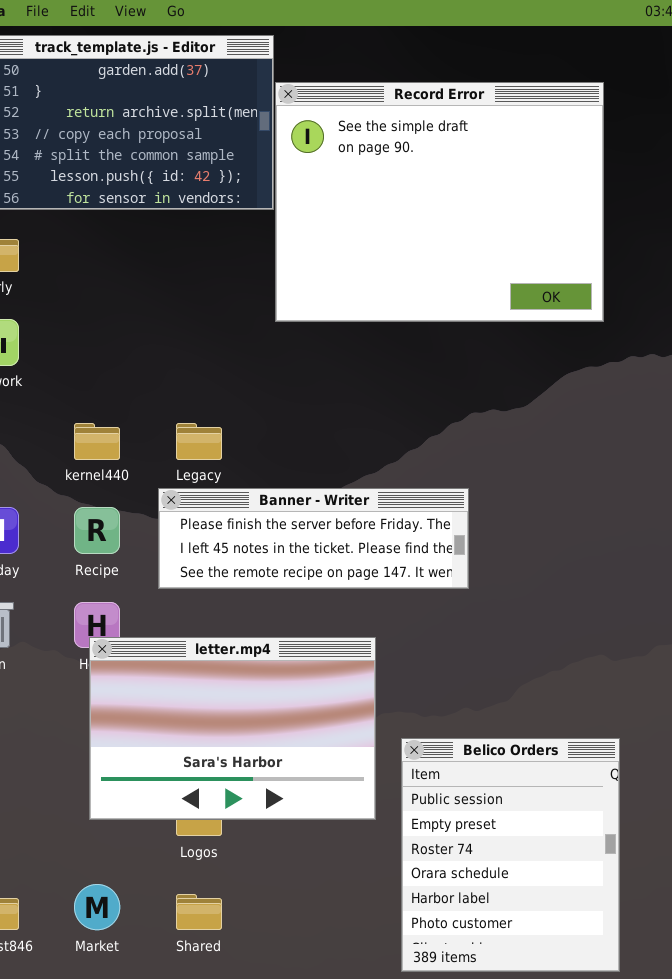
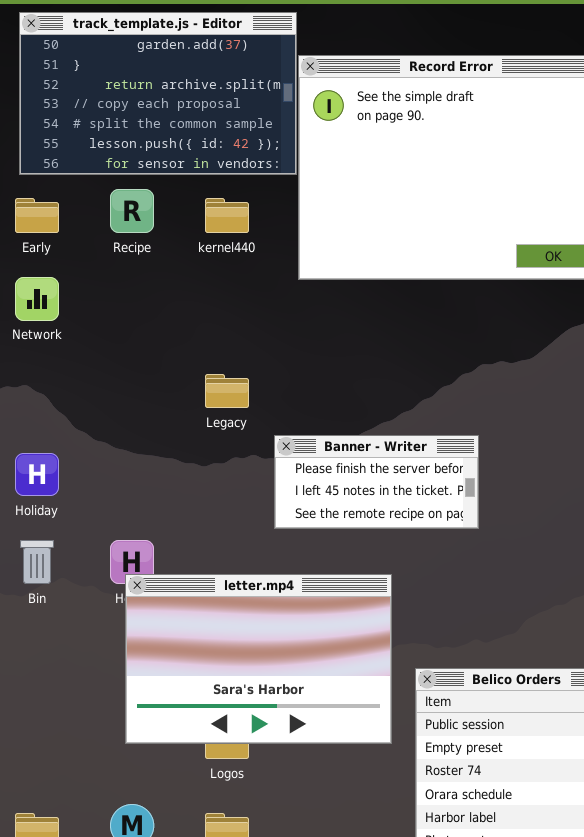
kernel440: [74,423,120,460] -> [205,198,249,233], moved
Banner - Writer: [158,488,469,589] -> [274,435,479,529], resized
Recipe: [74,507,120,554] -> [110,189,154,233], moved

